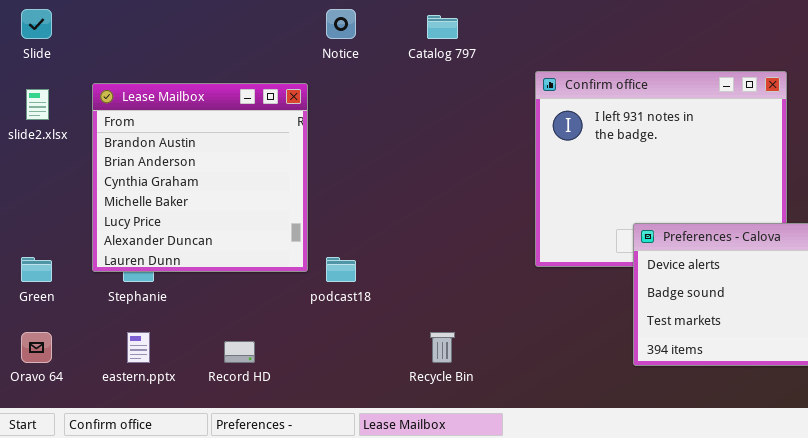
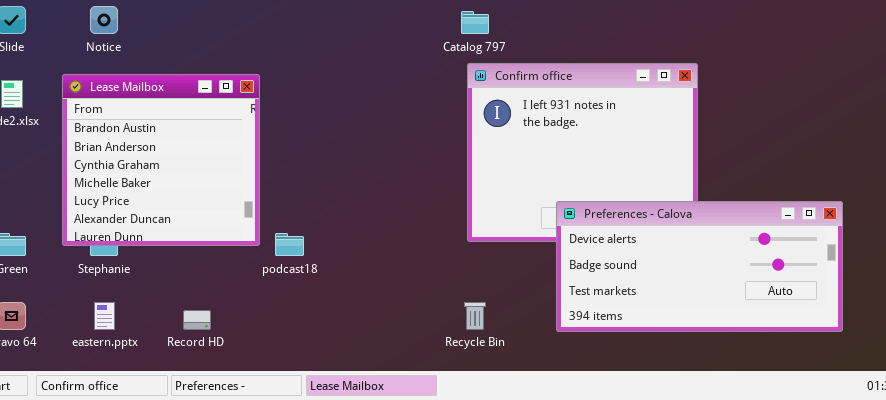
Notice: [326,9,356,39] -> [90,6,118,34], moved
Catalog 797: [427,15,458,39] -> [461,11,489,34], moved
Recycle Bin: [430,332,455,363] -> [464,302,486,330], moved

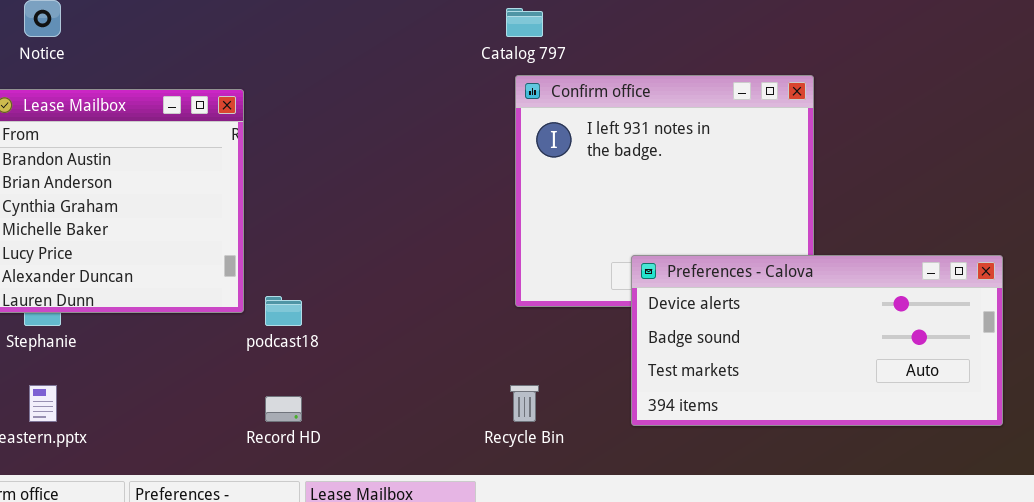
Record HD: [183,310,211,330] -> [265,396,302,422], moved

